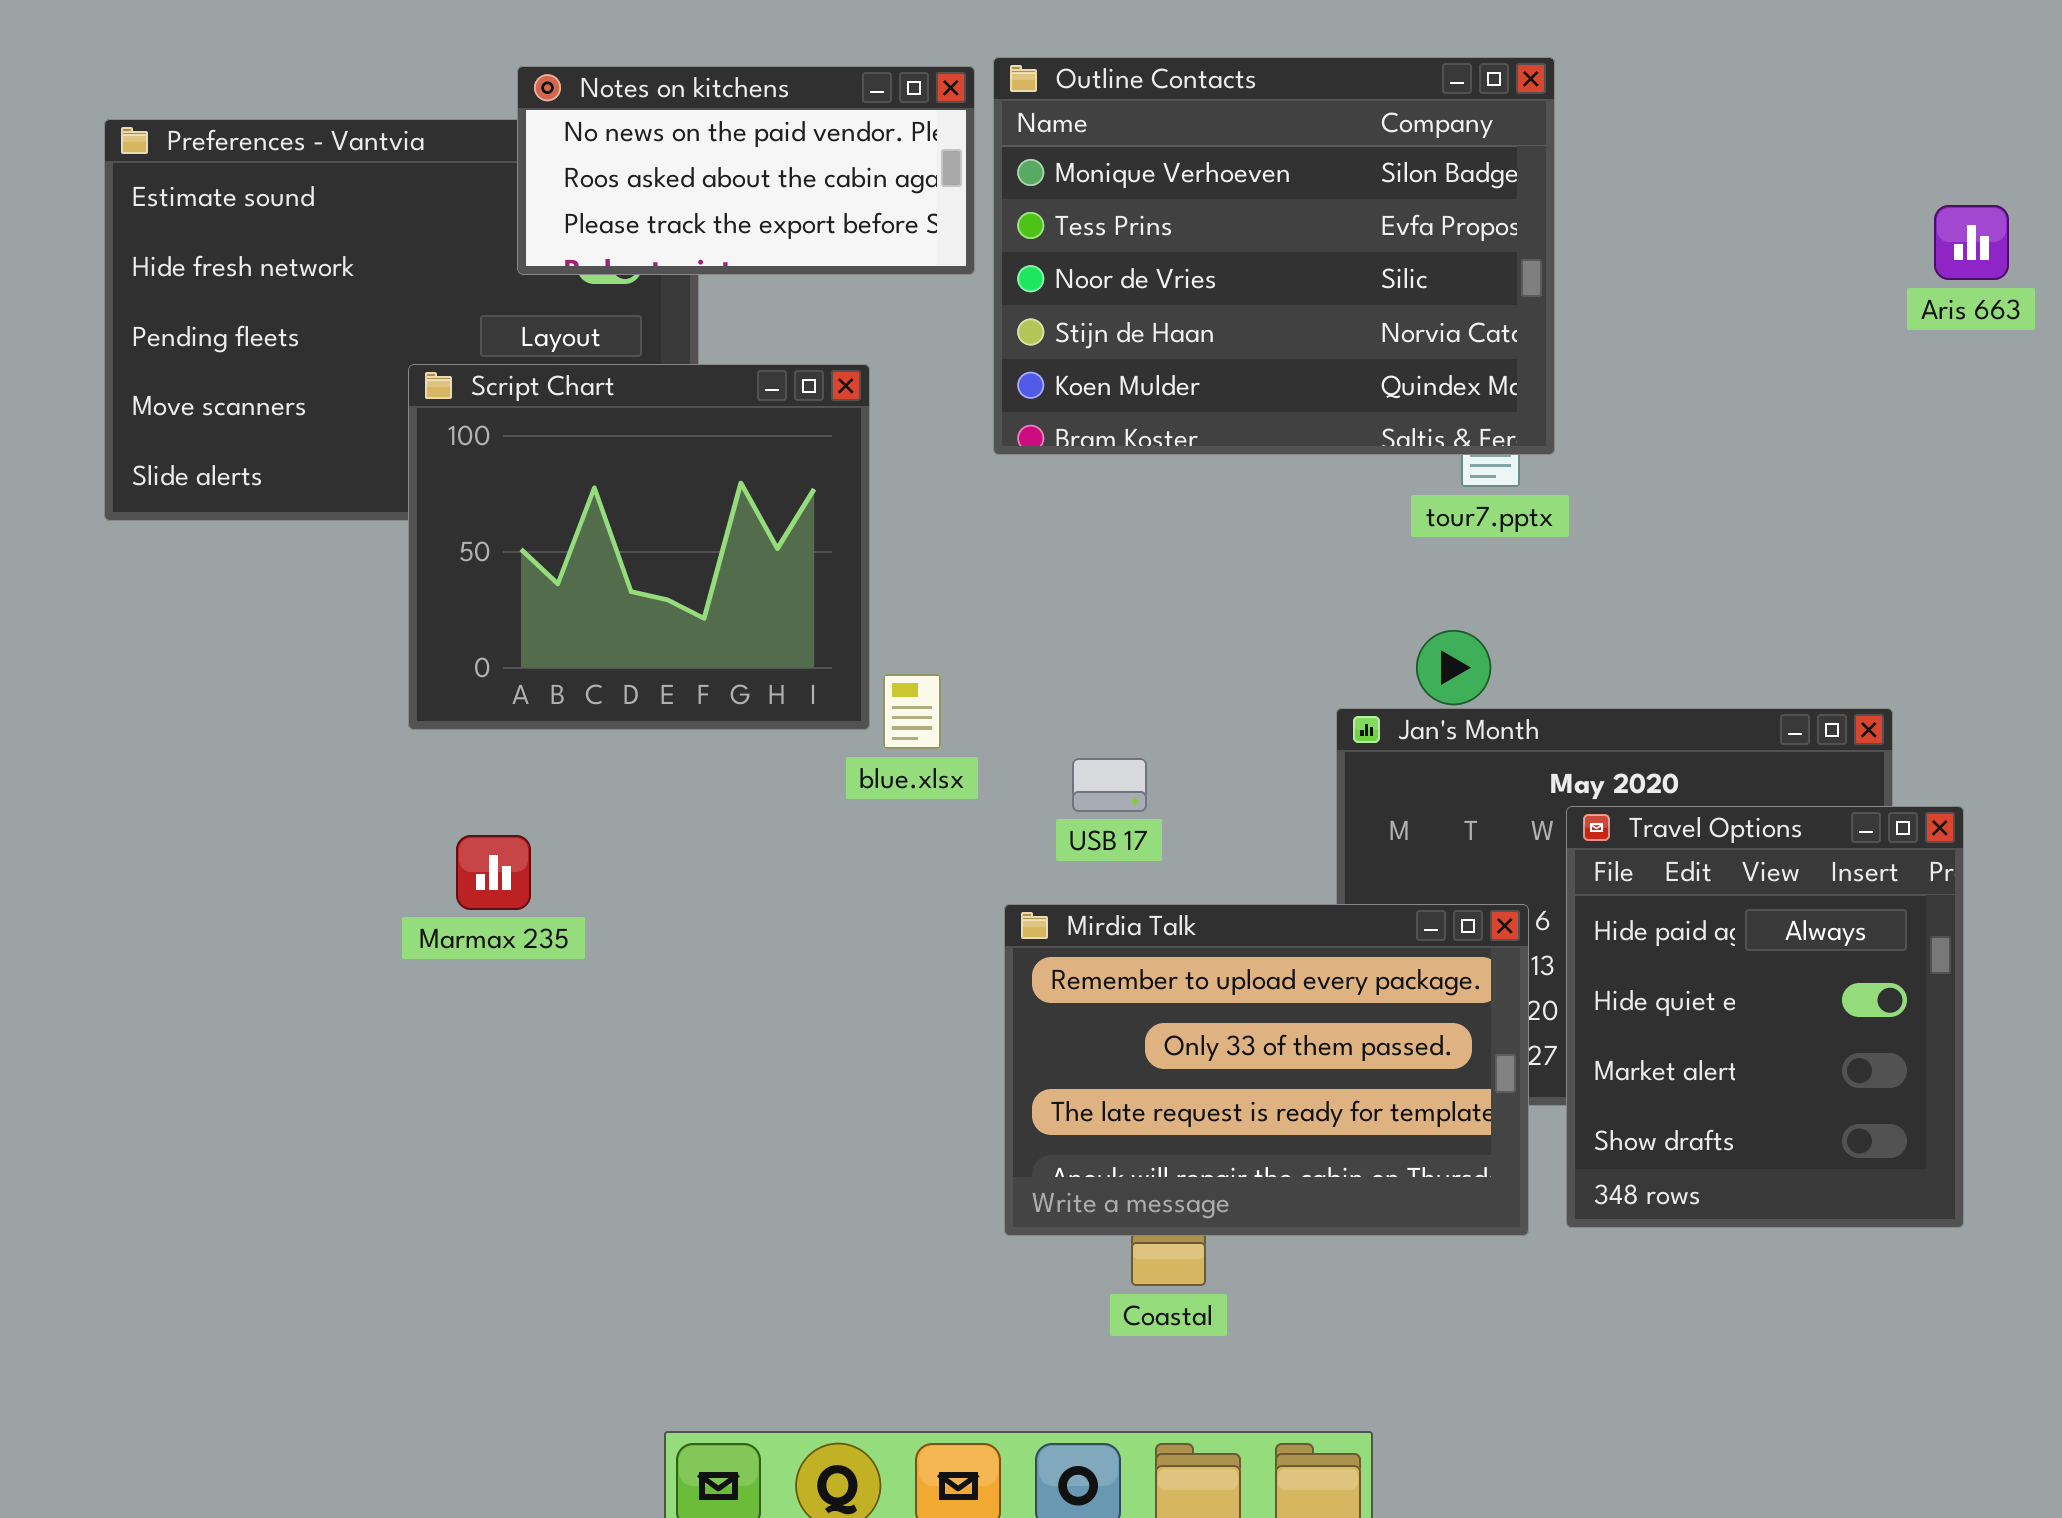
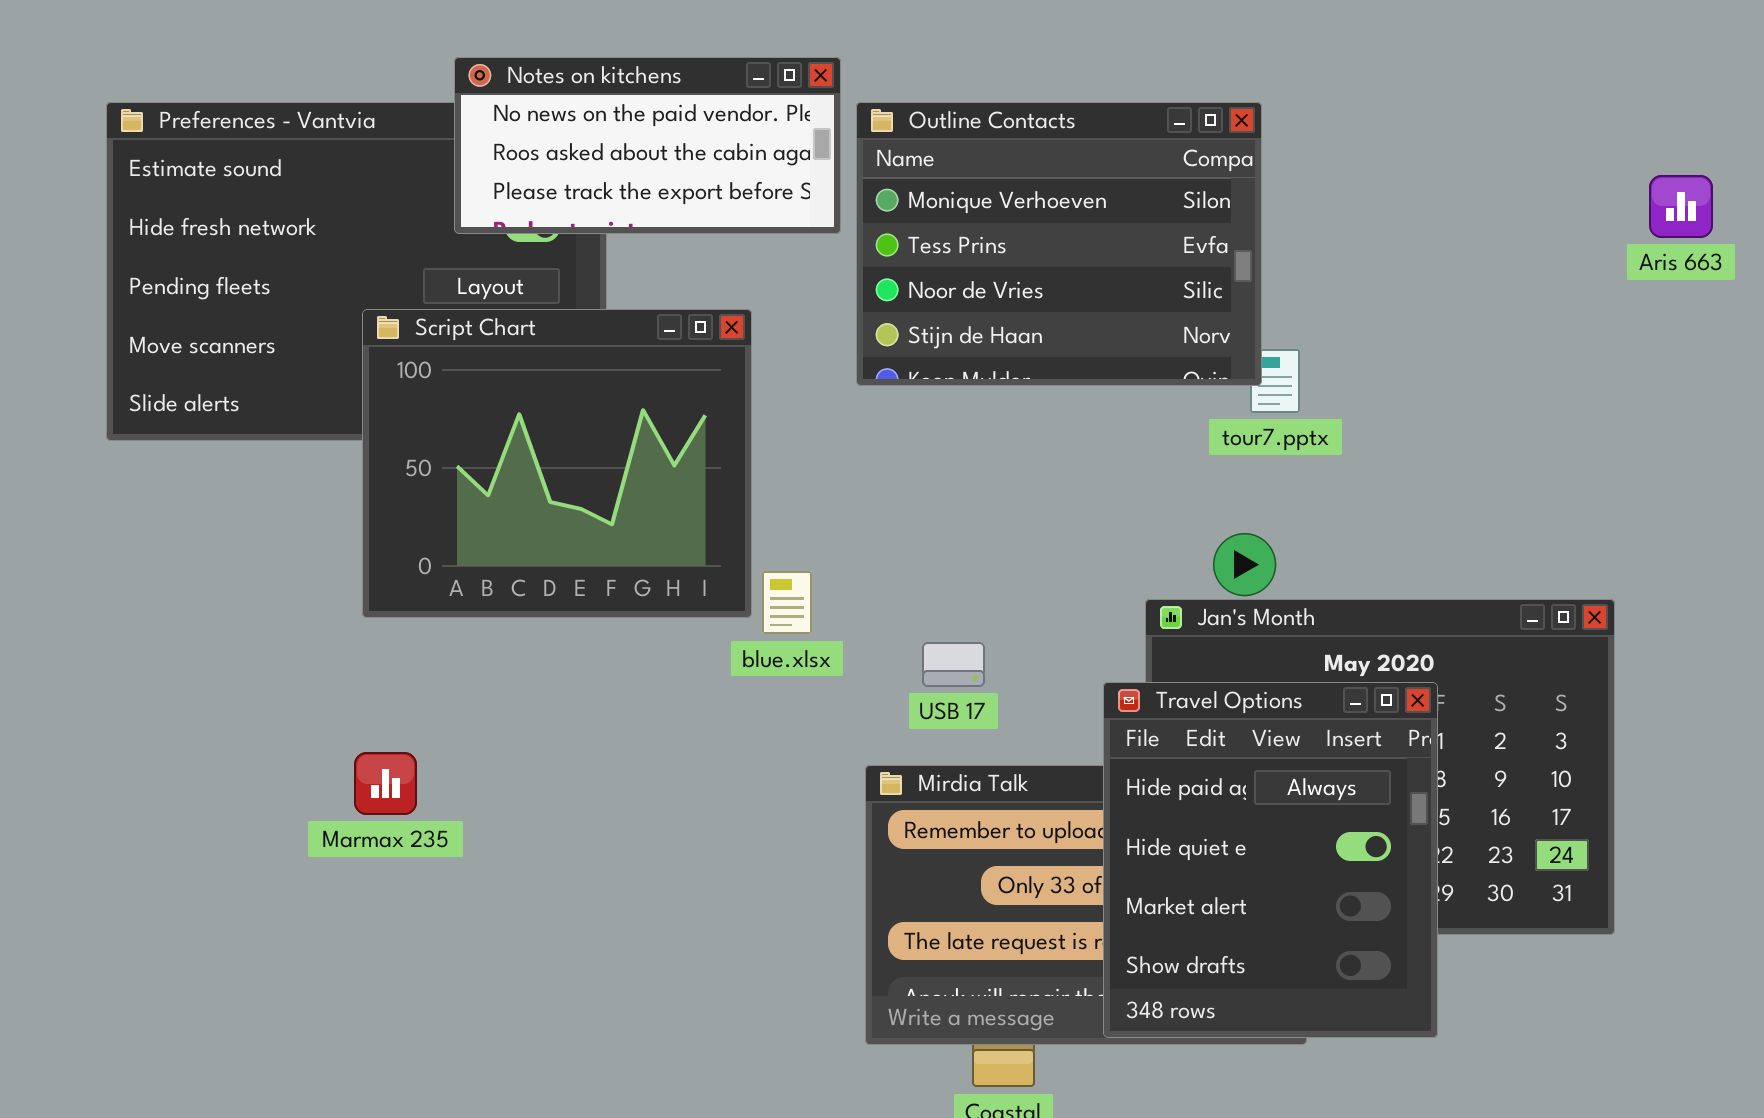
Outline Contacts: [993,57,1555,455] -> [856,102,1262,386], resized
Travel Options: [1566,806,1964,1228] -> [1103,682,1438,1038], moved
Marmax 235: [456,835,531,910] -> [354,752,417,815], moved

